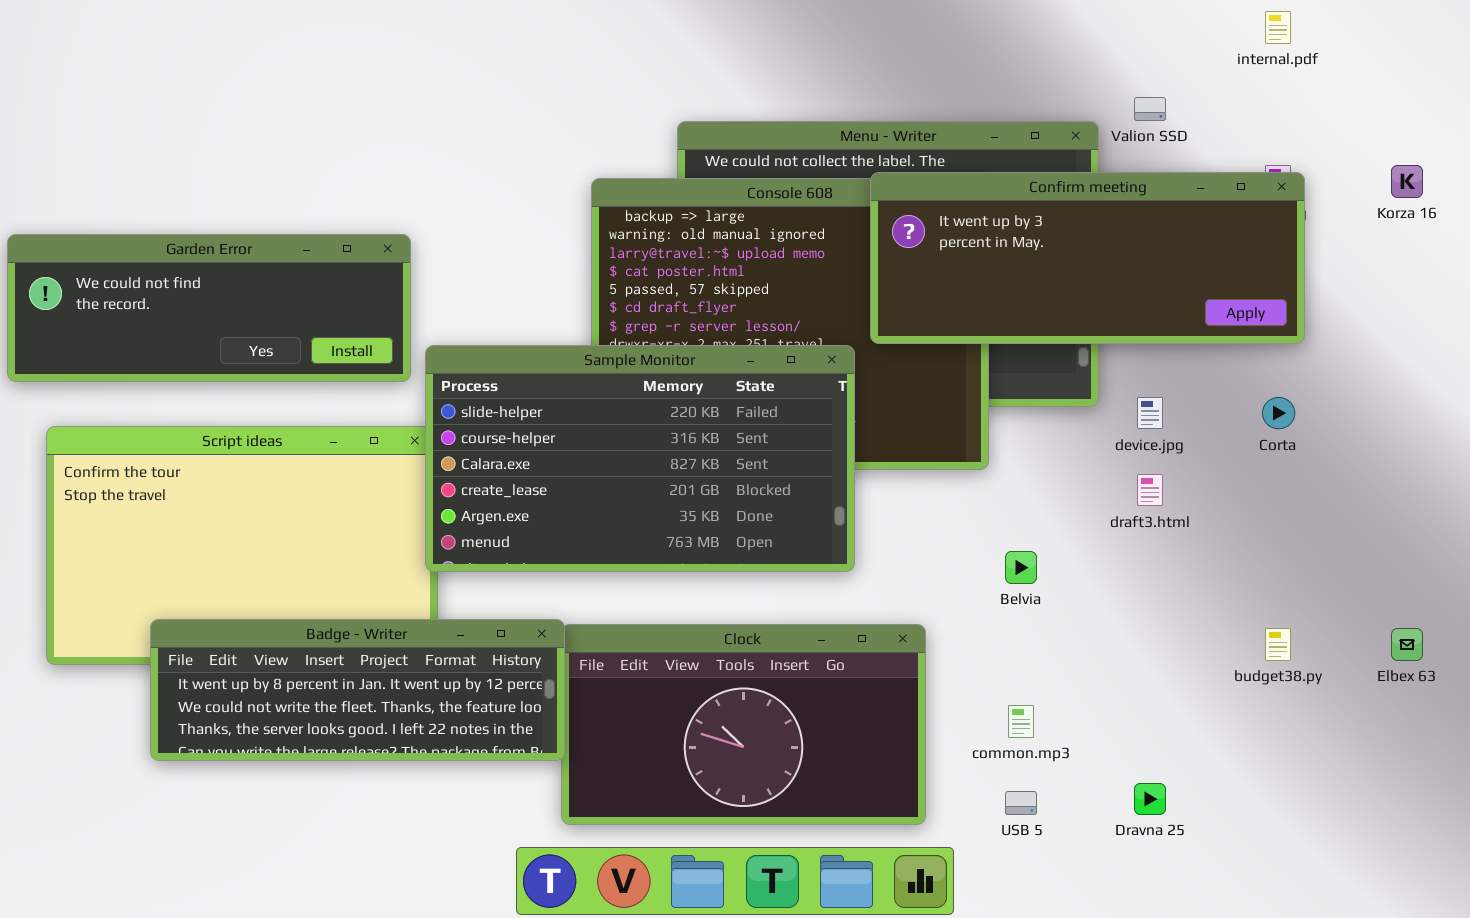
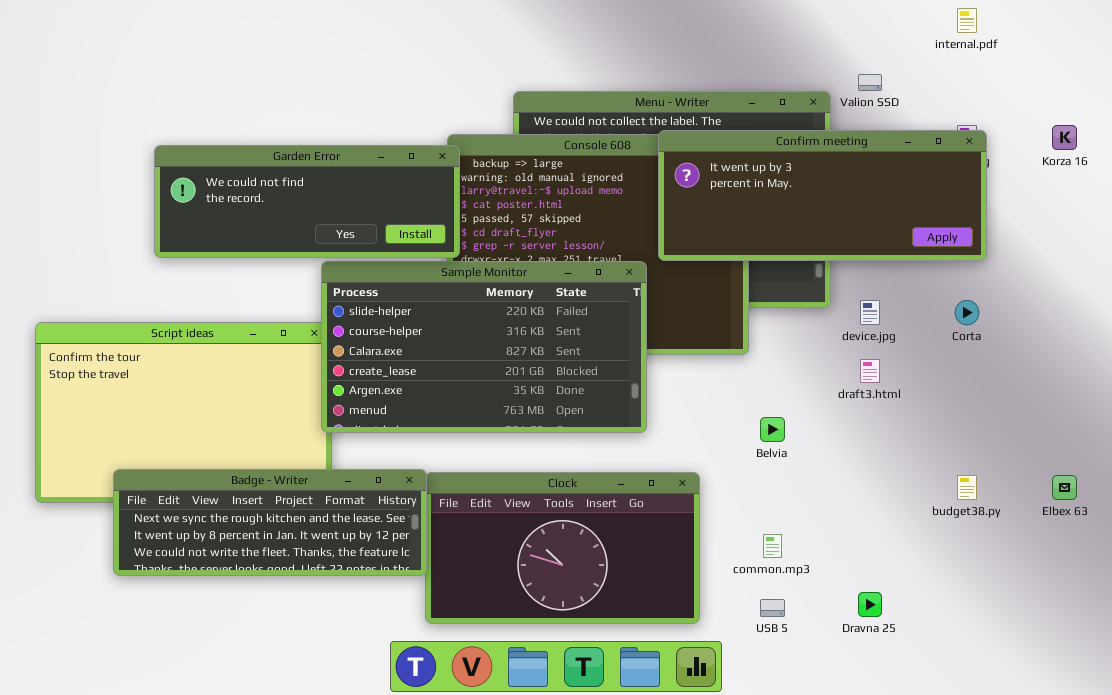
Garden Error: [7,234,411,382] -> [154,145,460,258], moved
Badge - Writer: [150,619,565,761] -> [113,469,427,576], scrolled up 1 row

